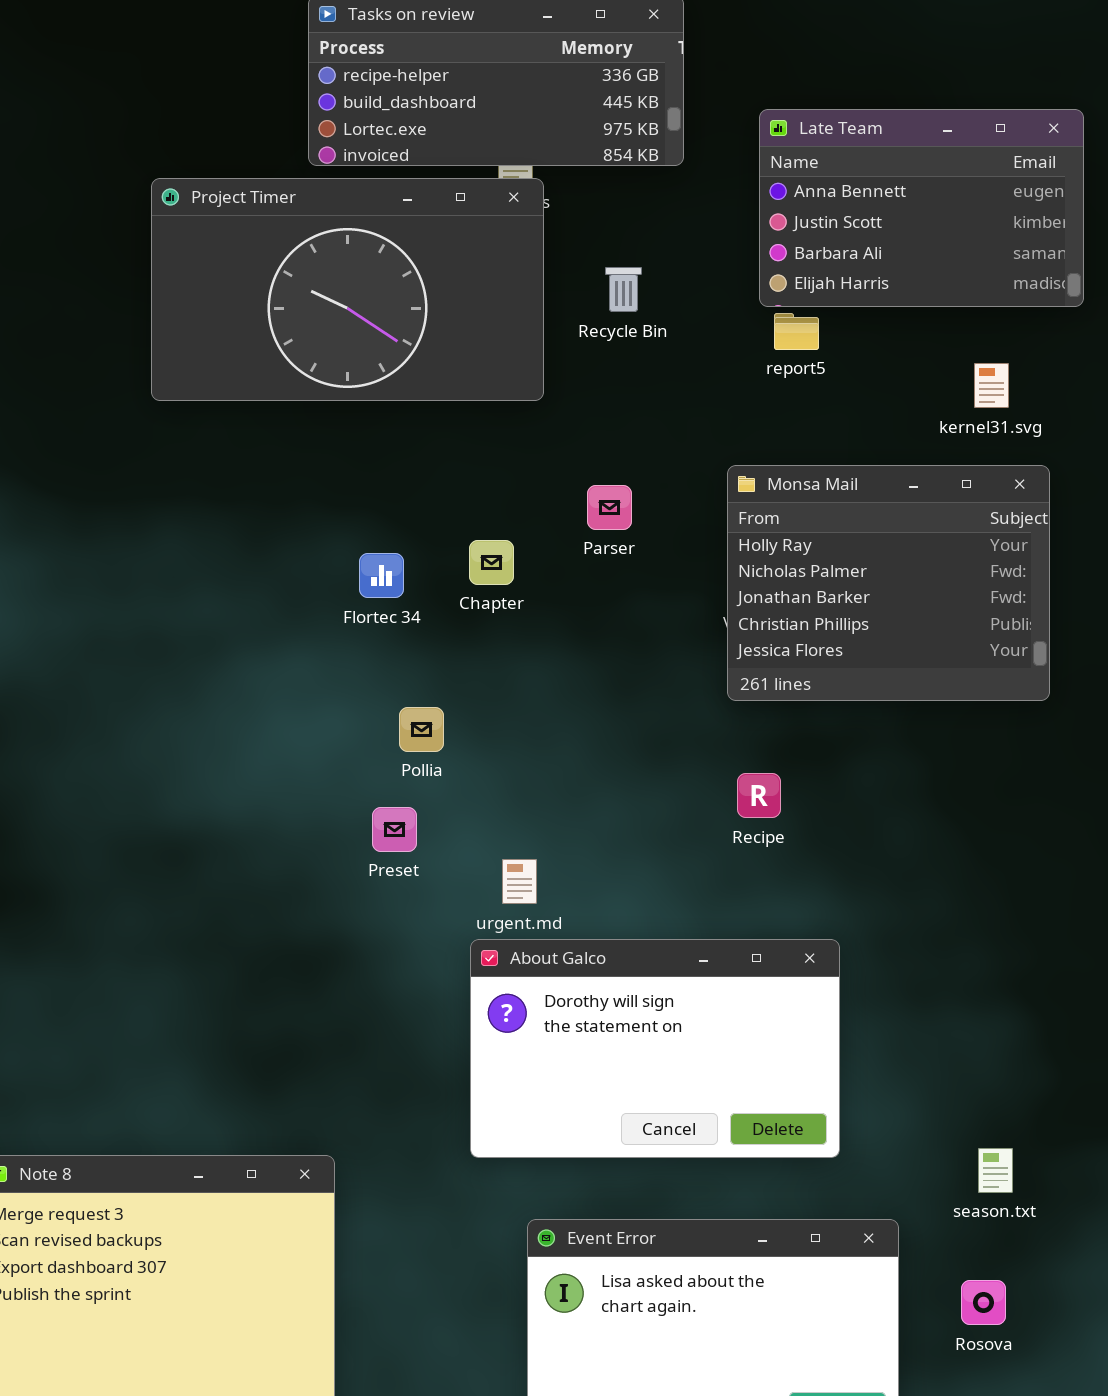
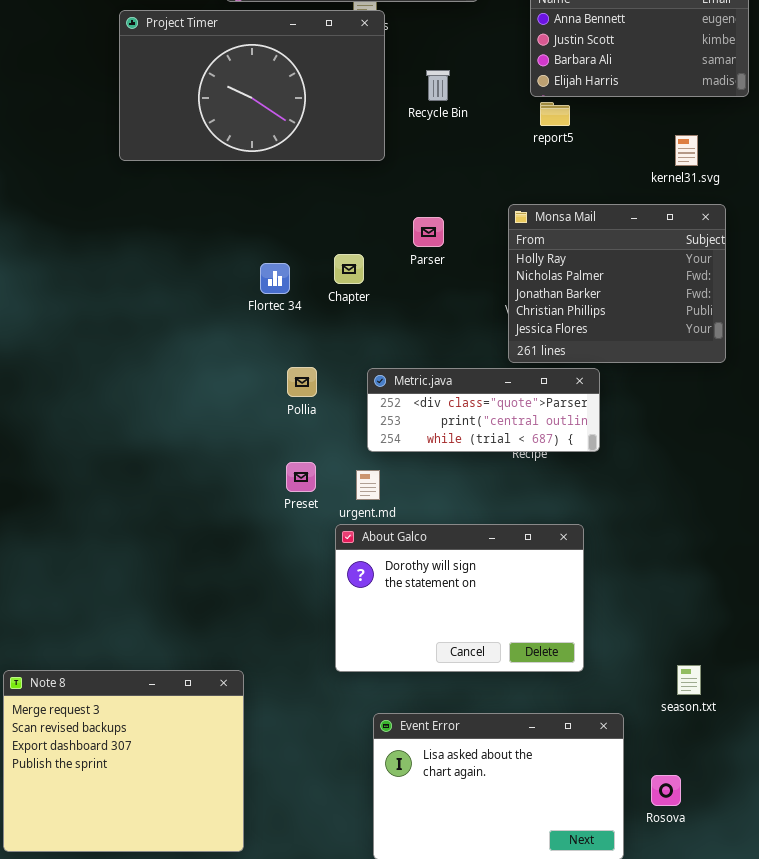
Metric.java: none -> [367,368,600,452], opened
Preset: [372,807,417,852] -> [286,462,316,492], moved
Rosova: [961,1280,1006,1325] -> [651,775,681,806], moved

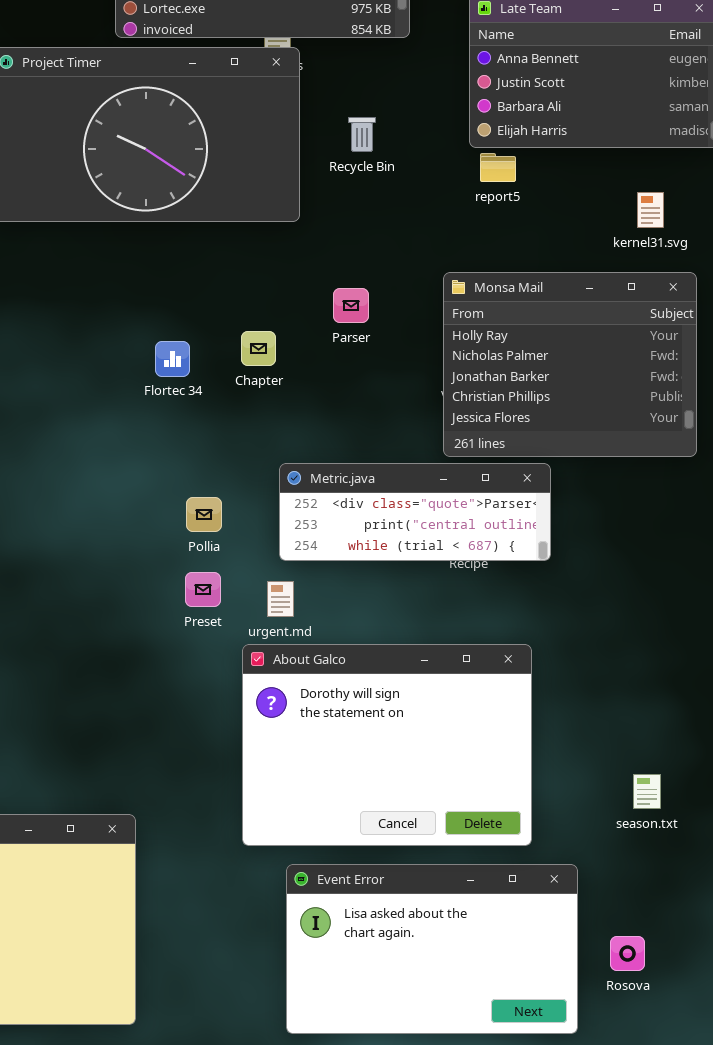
Pollia: [287,367,317,397] -> [186,497,222,532], moved
About Galco: [335,524,584,672] -> [242,644,532,846], resized
season.txt: [677,665,701,695] -> [633,774,661,809], moved

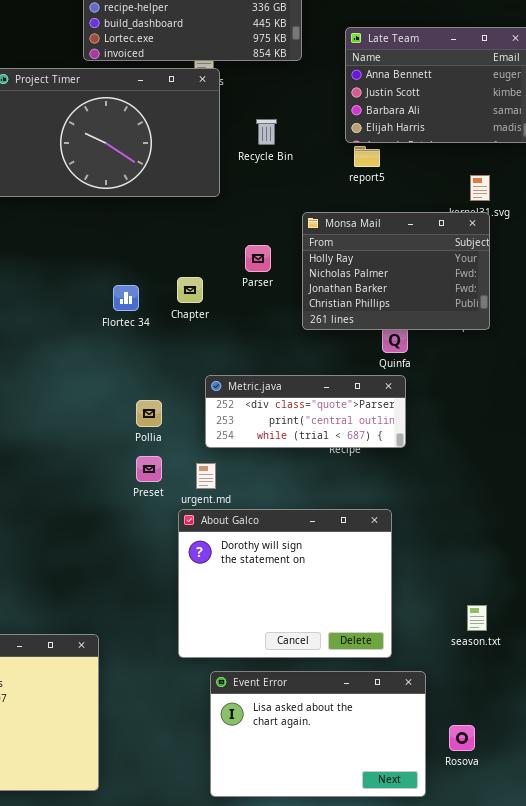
Monsa Mail: [443,272,697,457] -> [302,212,490,330], moved, resized

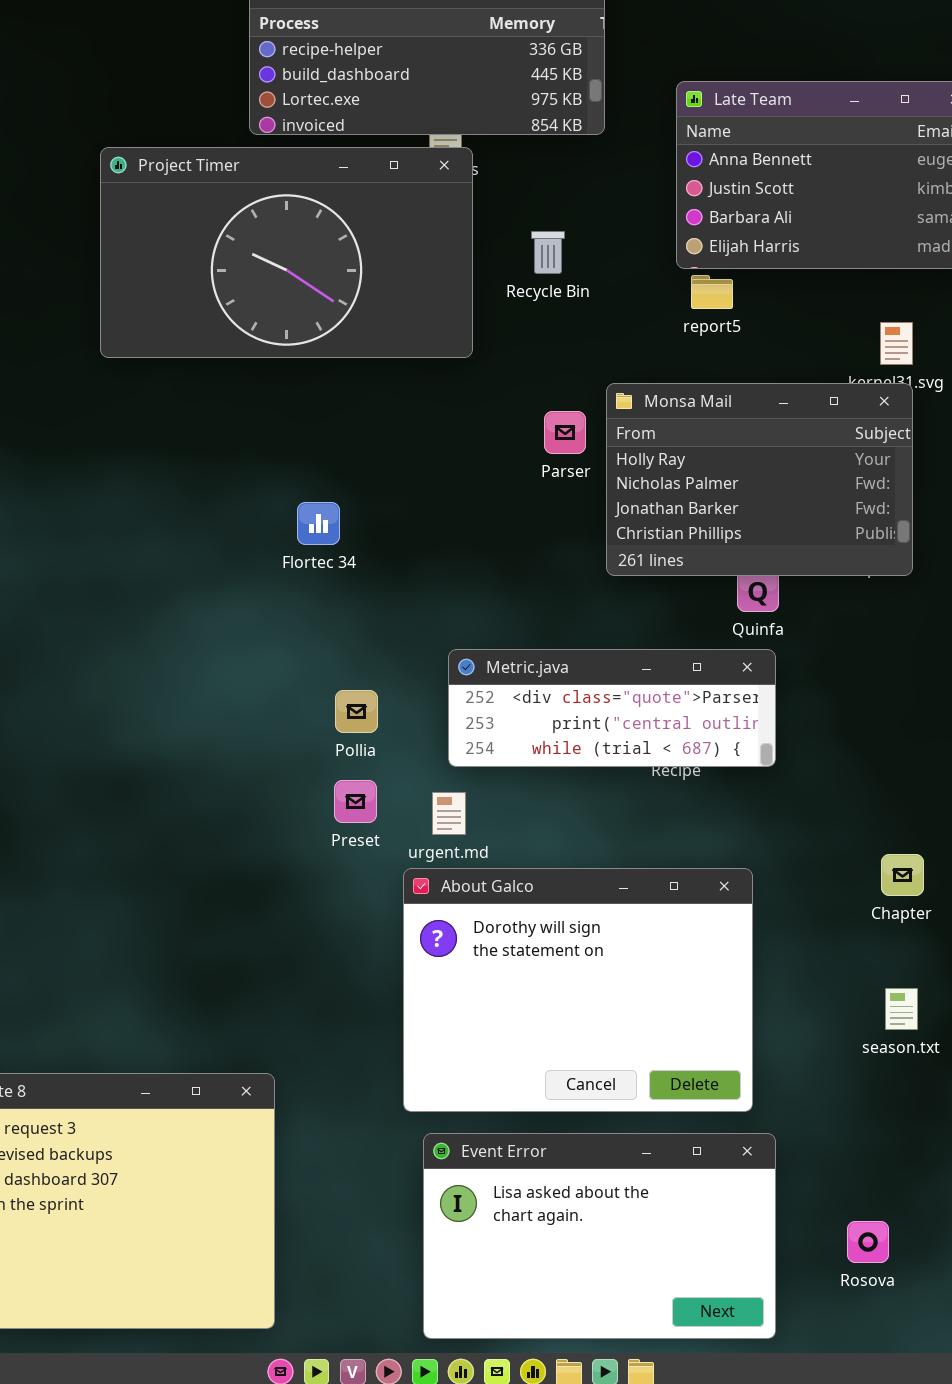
Parser: [245,245,271,272] -> [544,411,586,454], moved
Chapter: [177,277,203,303] -> [881,854,924,896], moved
season.txt: [467,605,487,631] -> [885,988,918,1030], moved
Event Error: [210,671,426,797] -> [423,1133,776,1339], moved

